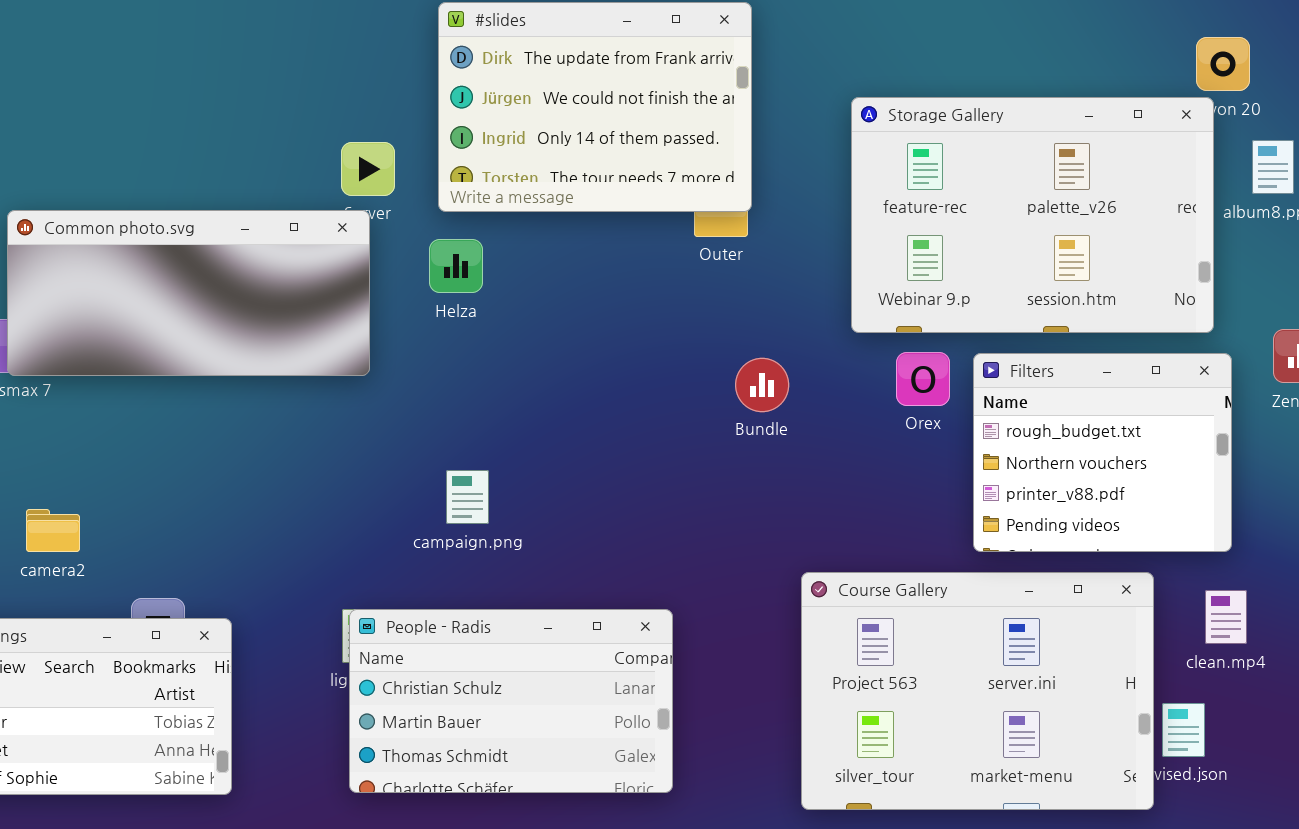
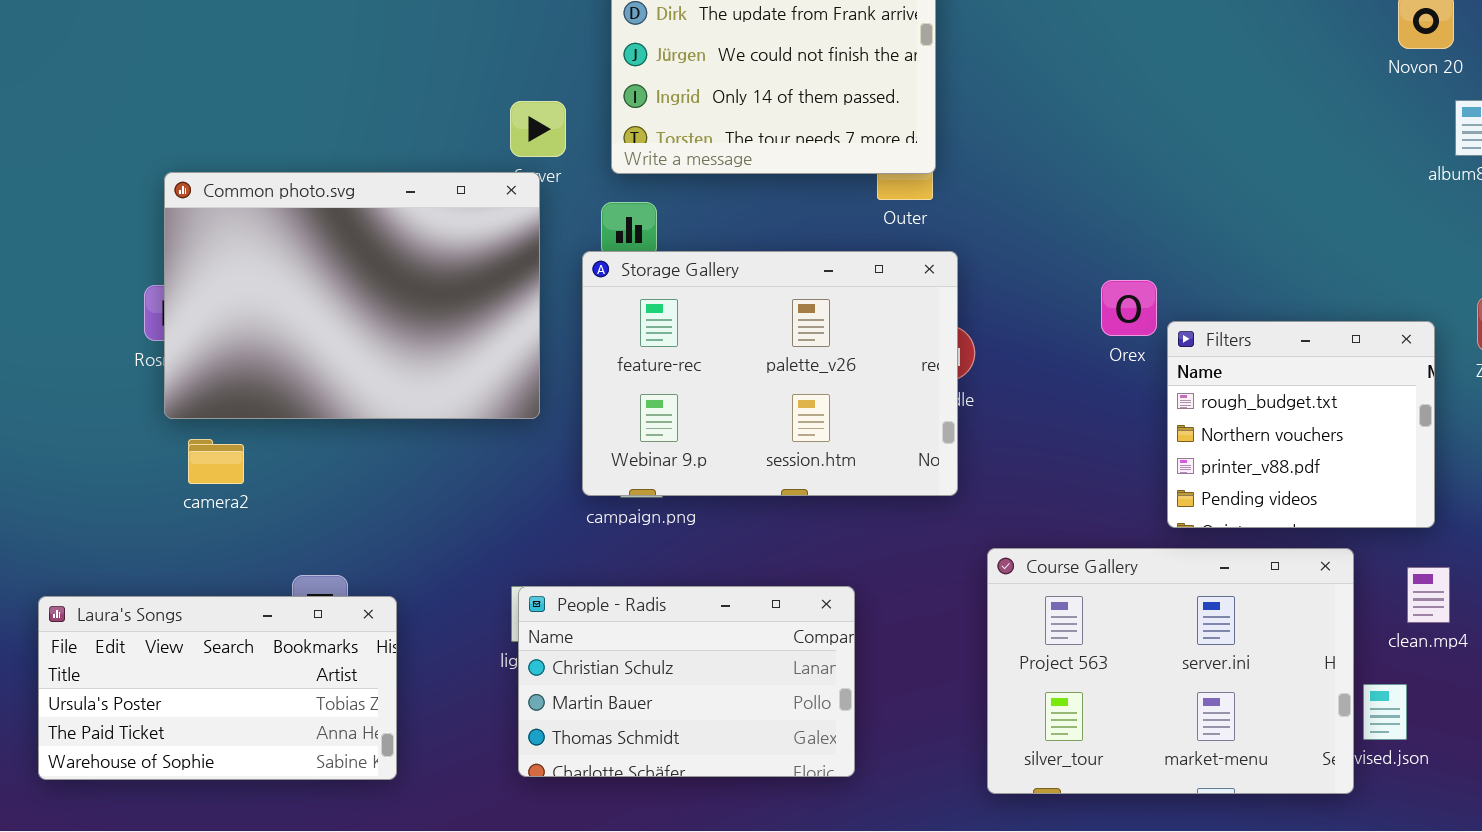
Storage Gallery: [851,97,1214,333] -> [582,251,958,496], moved
Common photo.svg: [7,210,370,376] -> [164,172,540,419], resized
Orex: [896,352,950,406] -> [1101,280,1157,336], moved
camera2: [26,509,80,552] -> [188,439,244,484], moved

